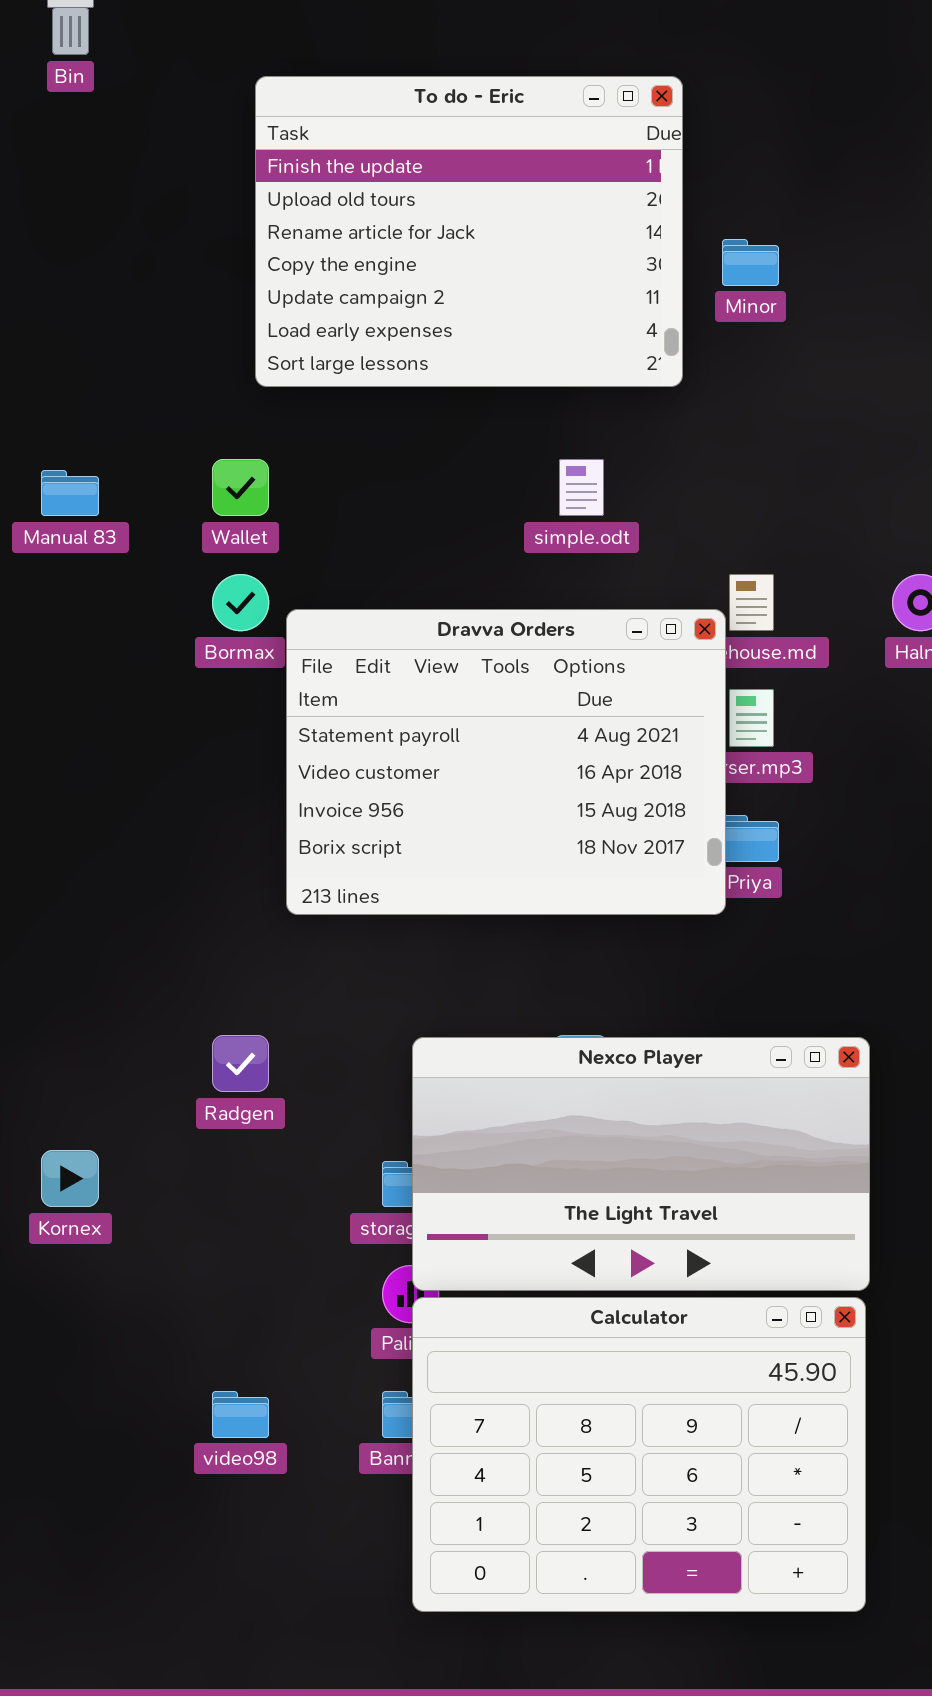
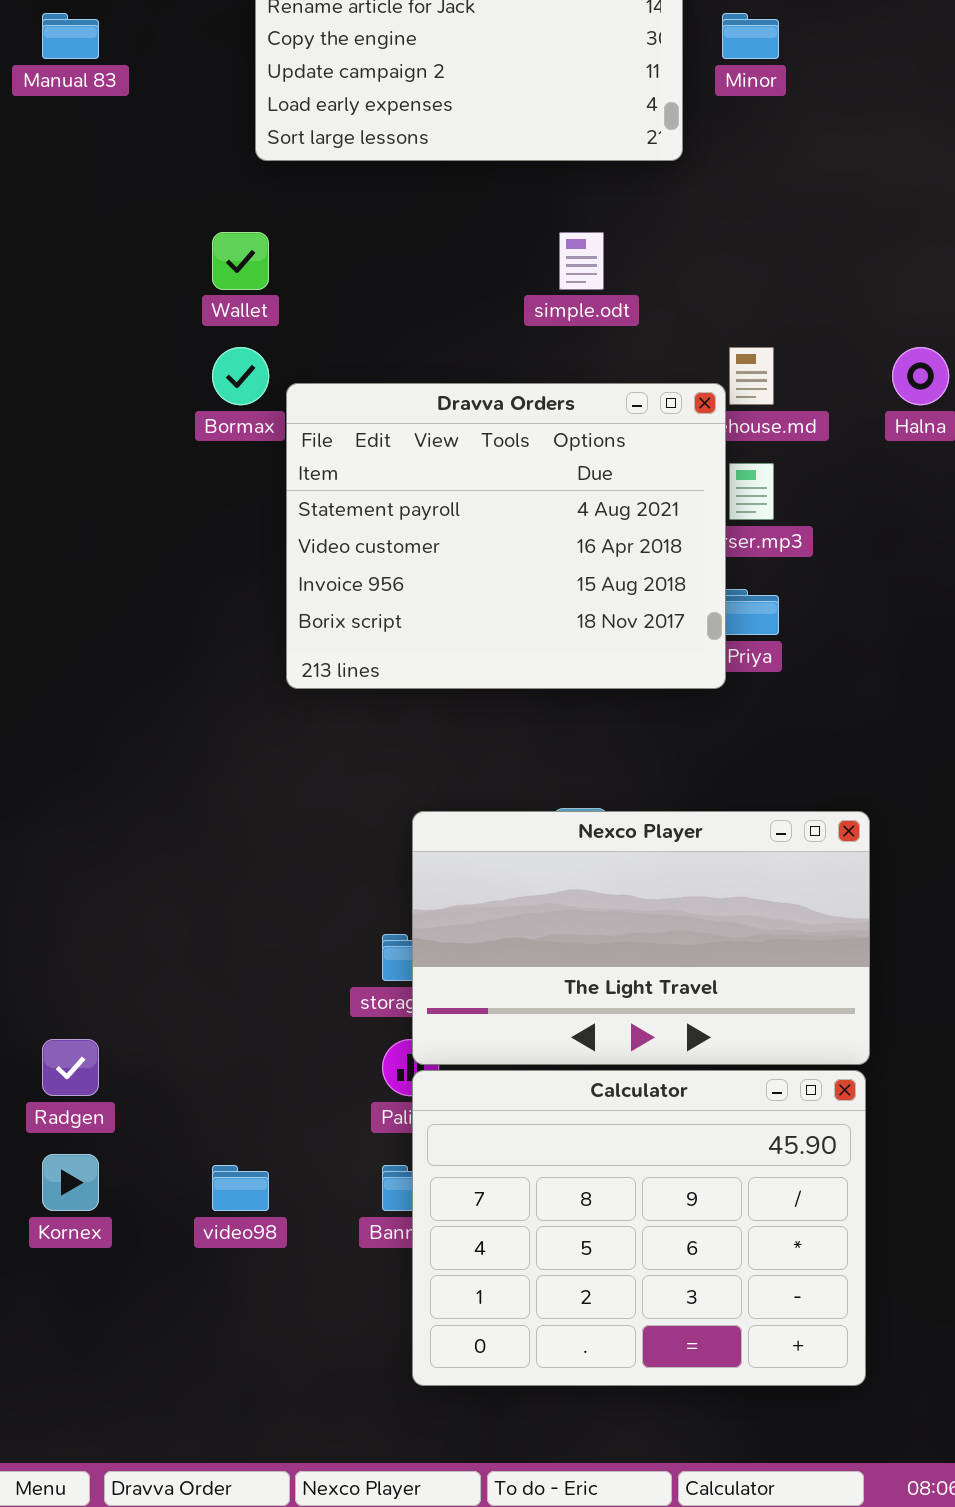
Manual 83: [41,470,99,516] -> [42,13,99,59], moved
Radgen: [212,1035,269,1092] -> [42,1039,99,1096], moved
Kornex: [41,1150,99,1207] -> [42,1154,99,1211], moved

